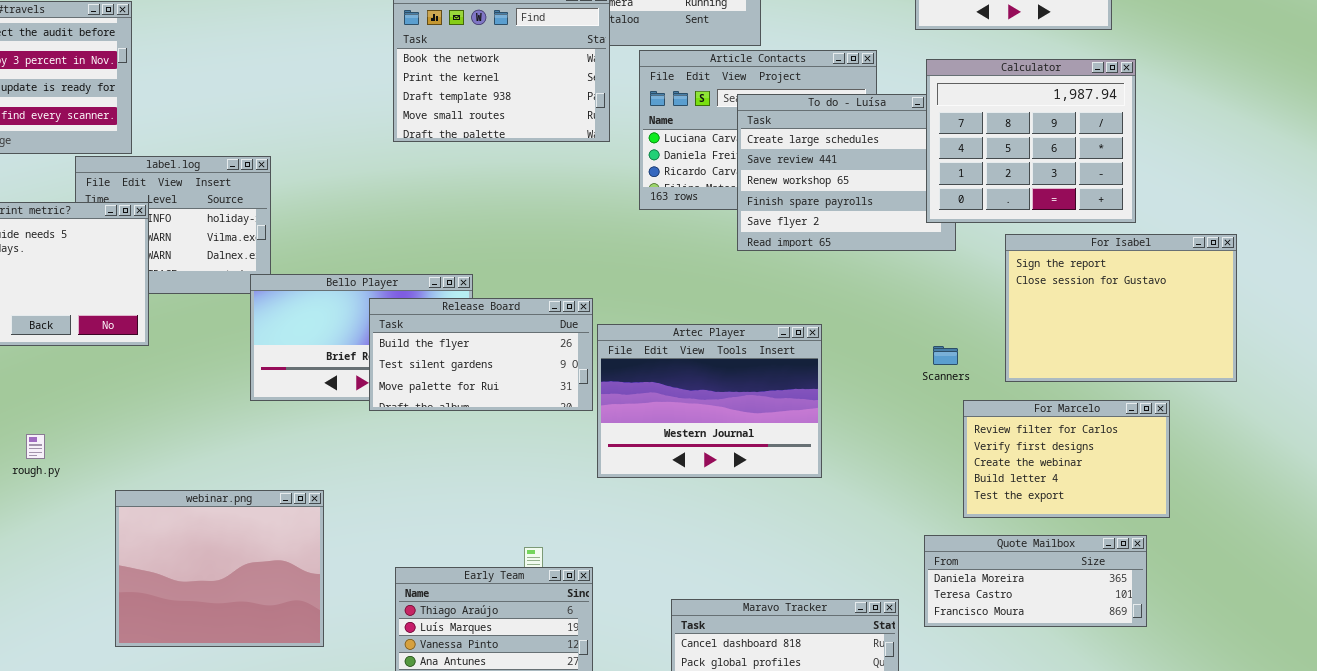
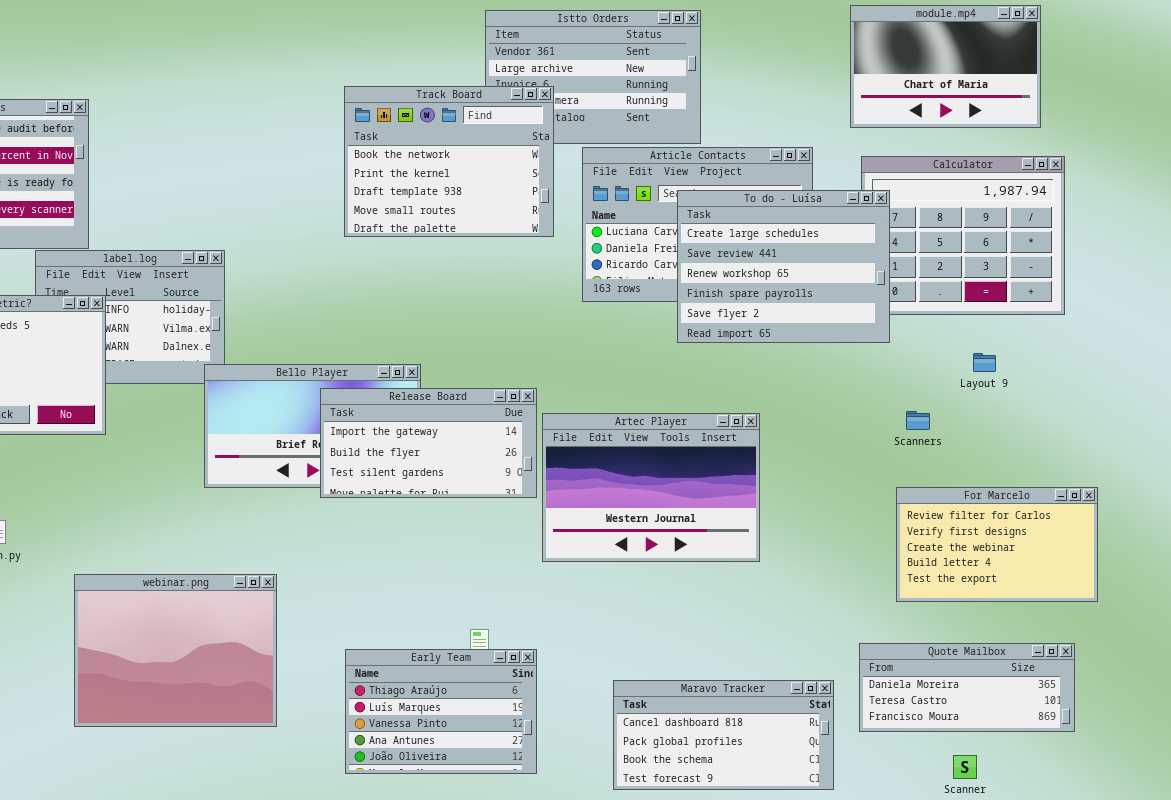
To do - Luísa: [737,94,956,251] -> [677,190,890,343], raised
For Isabel: [1005,234,1237,382] -> none, closed
Release Board: [369,298,593,411] -> [320,388,537,498], scrolled up 1 row
Scanners: [933,346,958,365] -> [906,411,930,430], moved
Quote Mailbox: [924,535,1147,627] -> [859,643,1075,732], moved

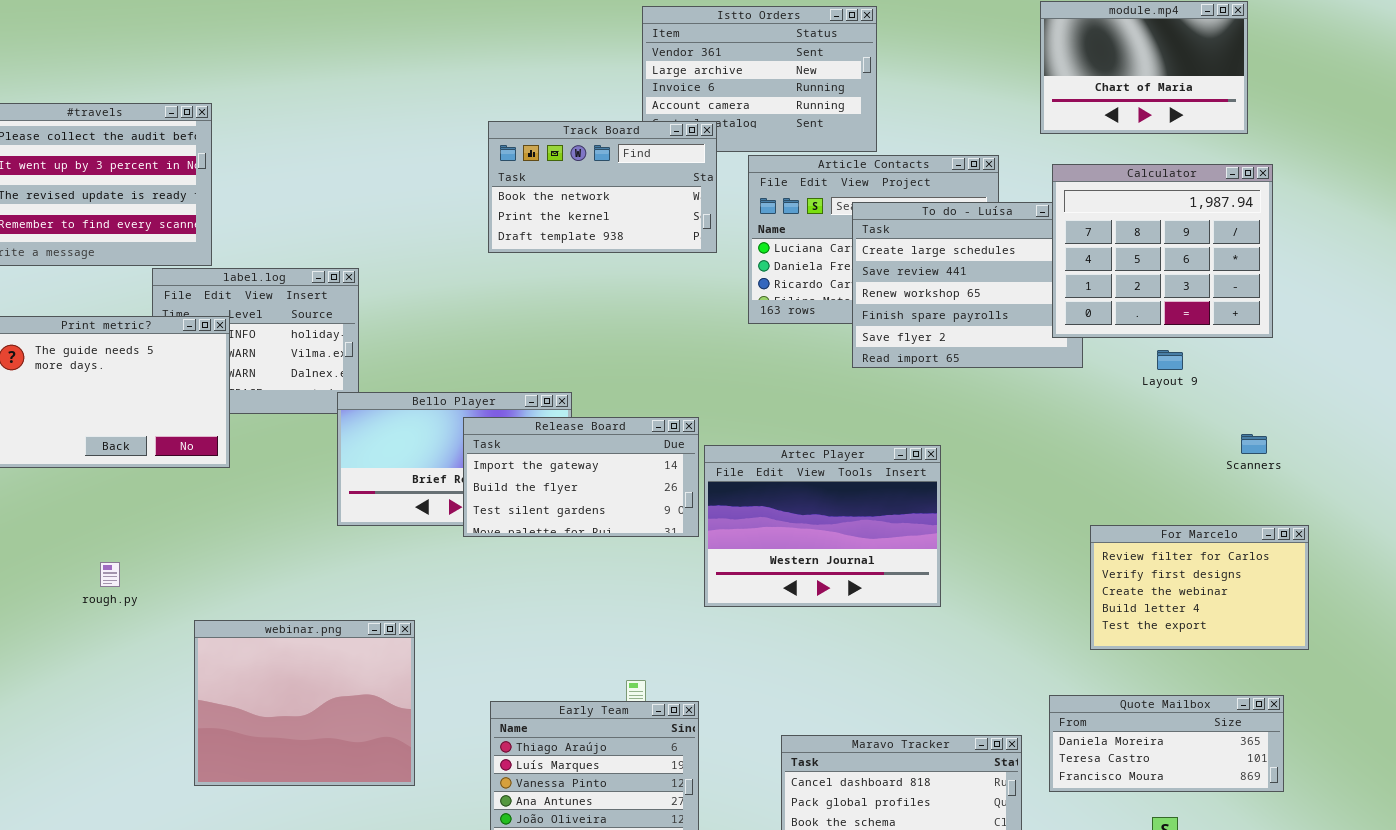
Track Board: [344,86,554,237] -> [488,121,717,253], resized
Calculator: [861,156,1065,315] -> [1052,164,1273,338], raised
Layout 9: [973,353,996,372] -> [1157,350,1183,370], moved
Scanners: [906,411,930,430] -> [1241,434,1267,454], moved

